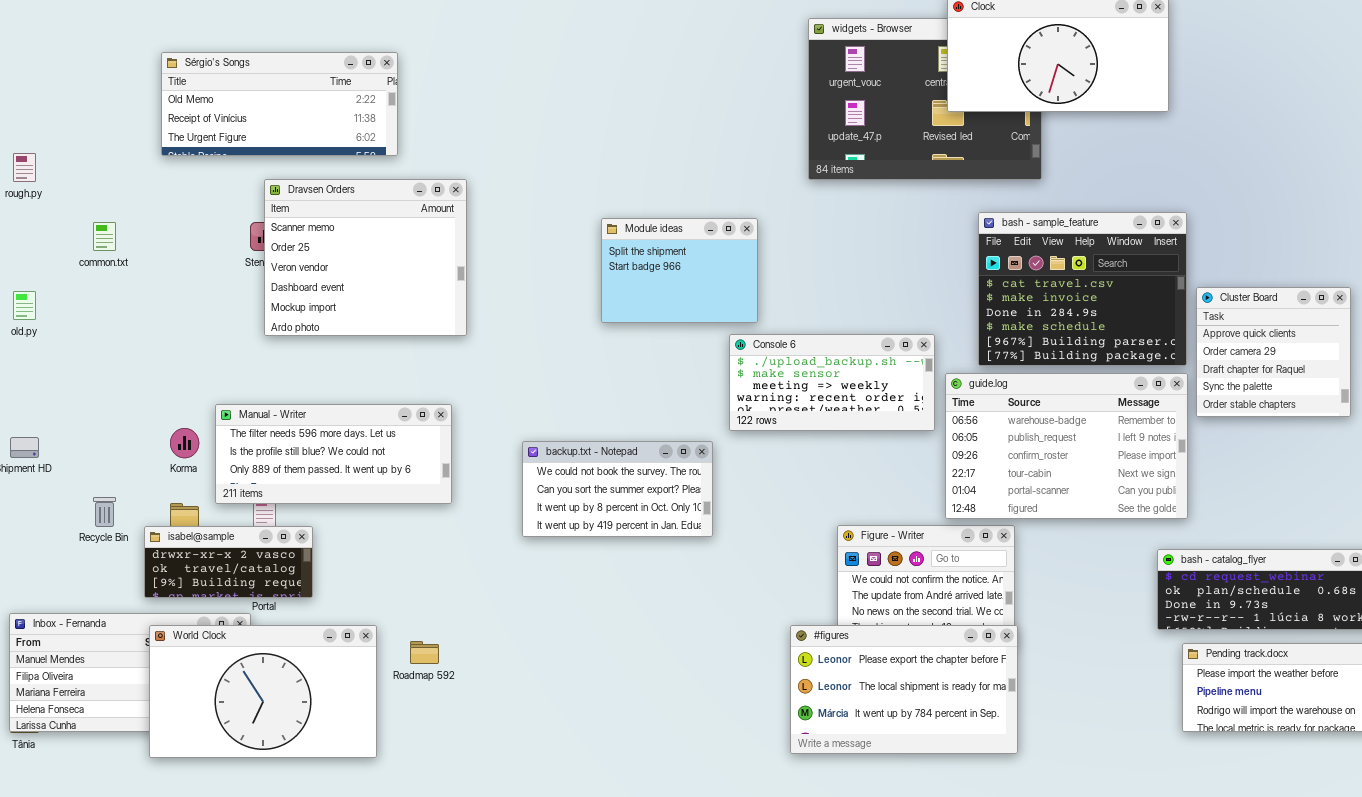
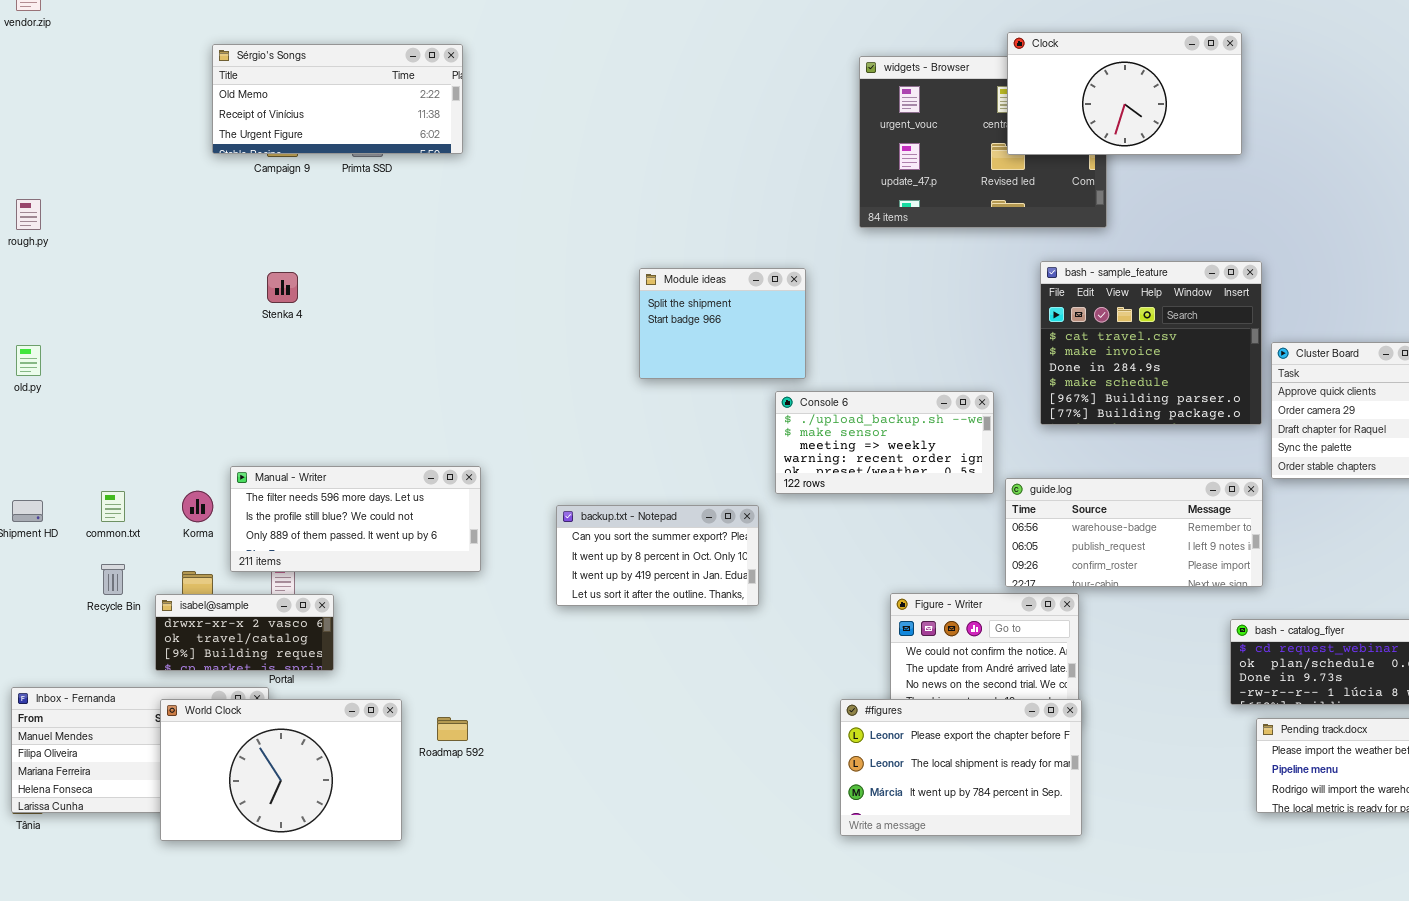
Sérgio's Songs: [161,52,398,156] -> [212,44,463,154], moved
Dravsen Orders: [264,179,467,336] -> none, closed
common.txt: [93,222,116,251] -> [101,491,125,522], moved
guide.log: [945,373,1188,519] -> [1005,478,1263,587], resized
backup.txt - Notepad: [522,441,713,537] -> [556,505,759,606], scrolled down 1 row

